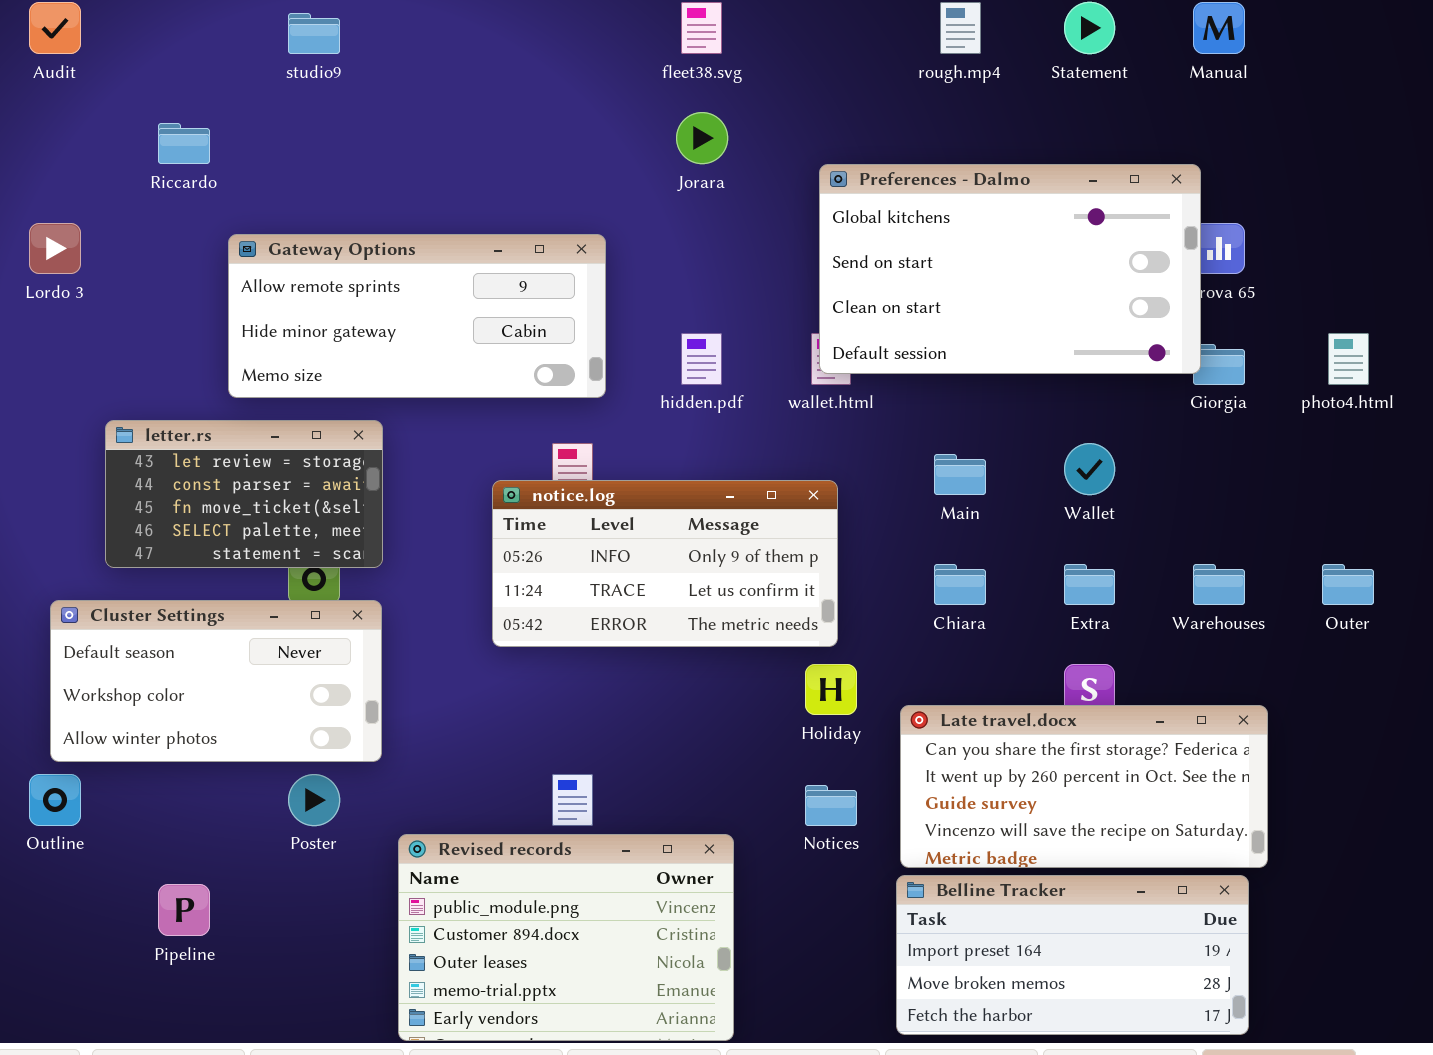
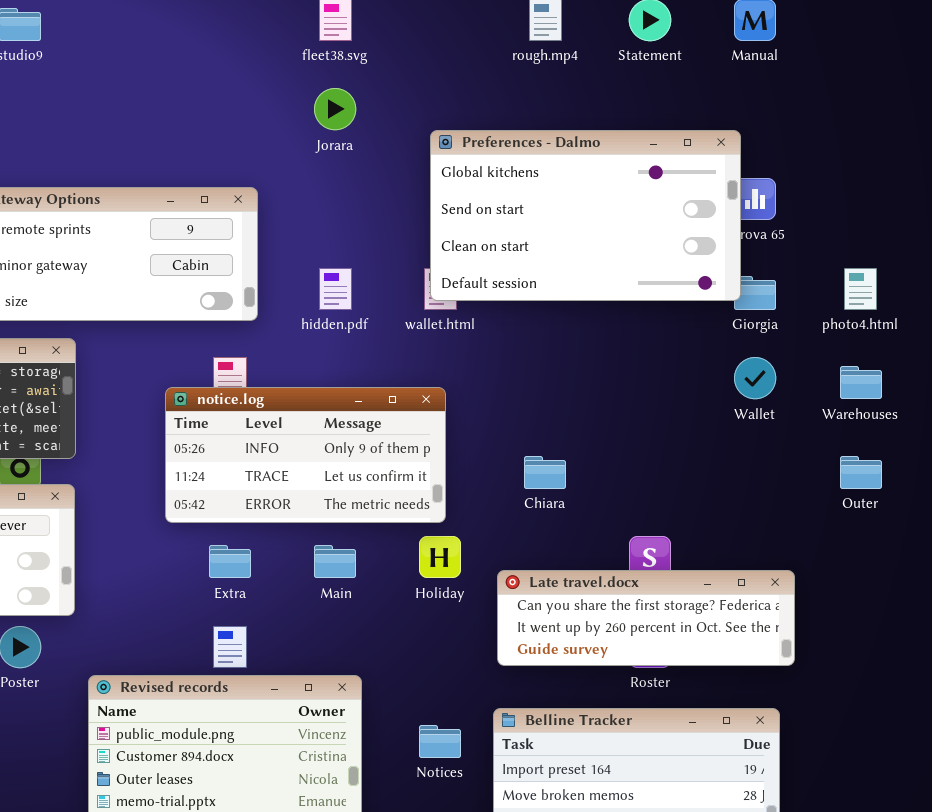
Wallet: [1064,443,1115,495] -> [734,357,776,399], moved
Main: [934,454,986,495] -> [314,545,356,578], moved
Extra: [1064,564,1115,605] -> [209,545,251,578], moved
Warehouses: [1193,564,1245,605] -> [840,366,882,399], moved
Late travel.docx: [900,705,1268,868] -> [497,570,795,666], resized
Notices: [805,785,857,826] -> [419,725,461,758], moved

